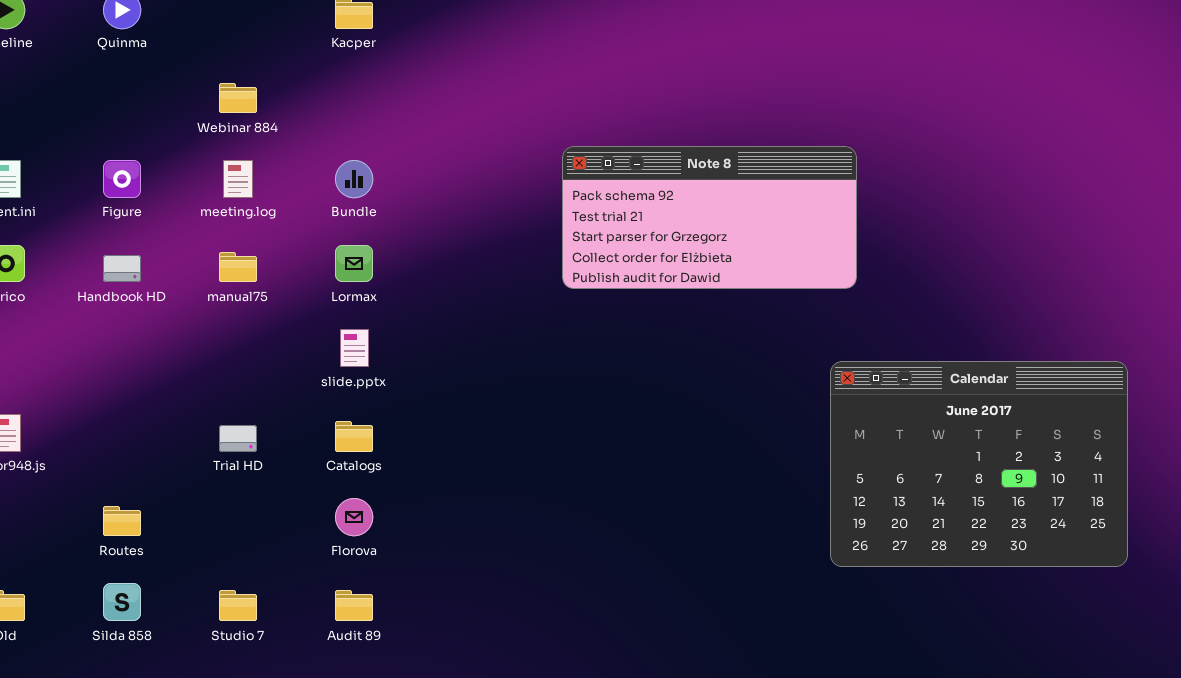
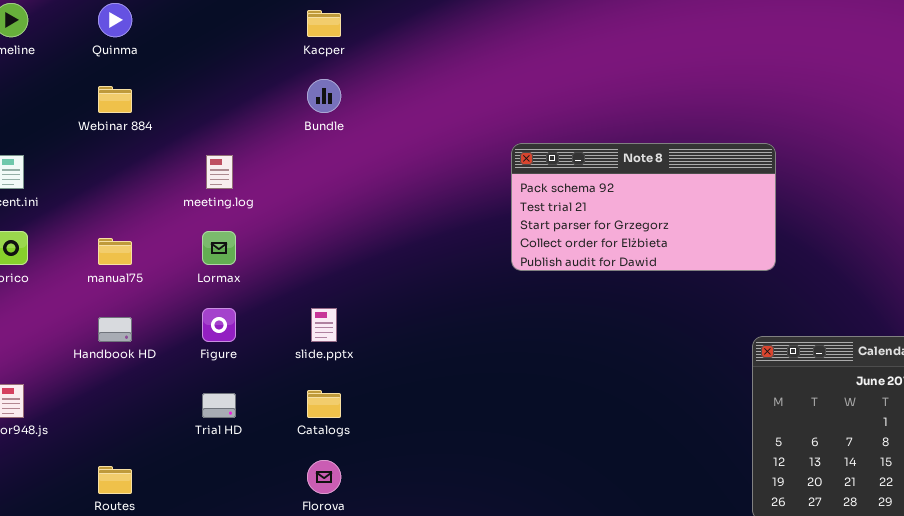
Webinar 884: [219,83,257,113] -> [98,86,132,113], moved
Figure: [103,160,141,198] -> [202,308,236,342], moved
Bundle: [335,160,373,198] -> [307,79,341,113], moved
Lormax: [335,245,373,282] -> [202,231,236,265], moved
manual75: [219,252,257,282] -> [98,238,132,265], moved
Handbook HD: [103,255,141,282] -> [98,317,132,342], moved

